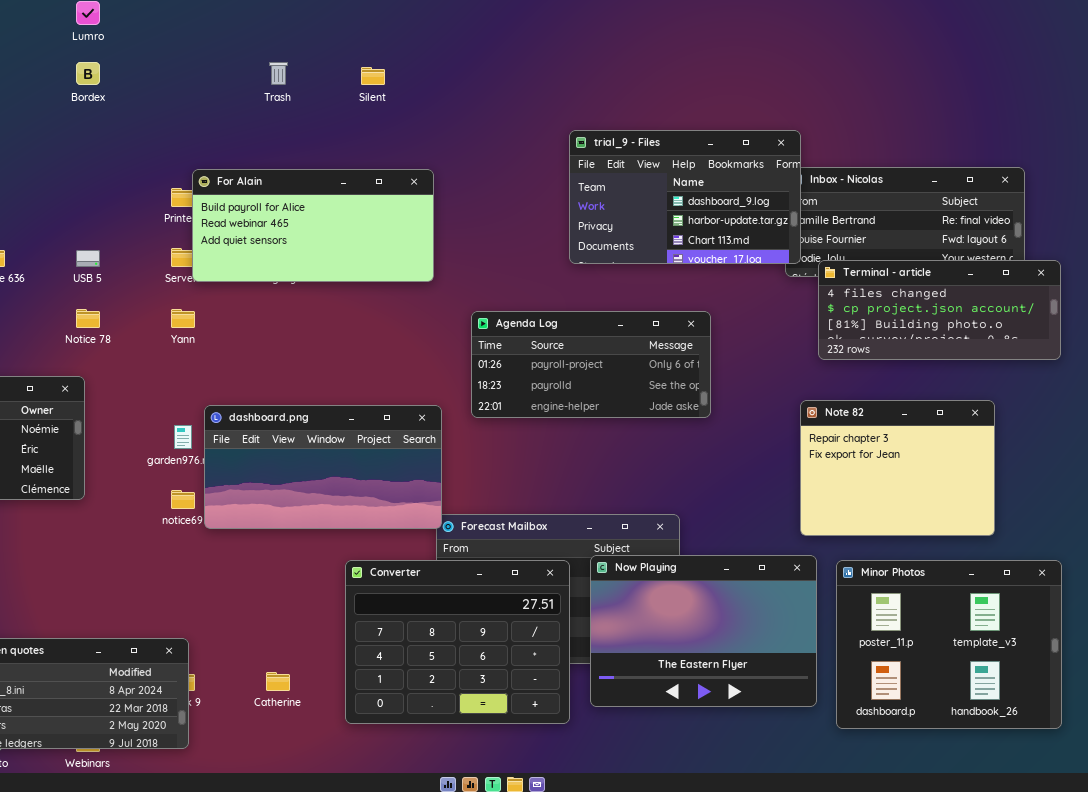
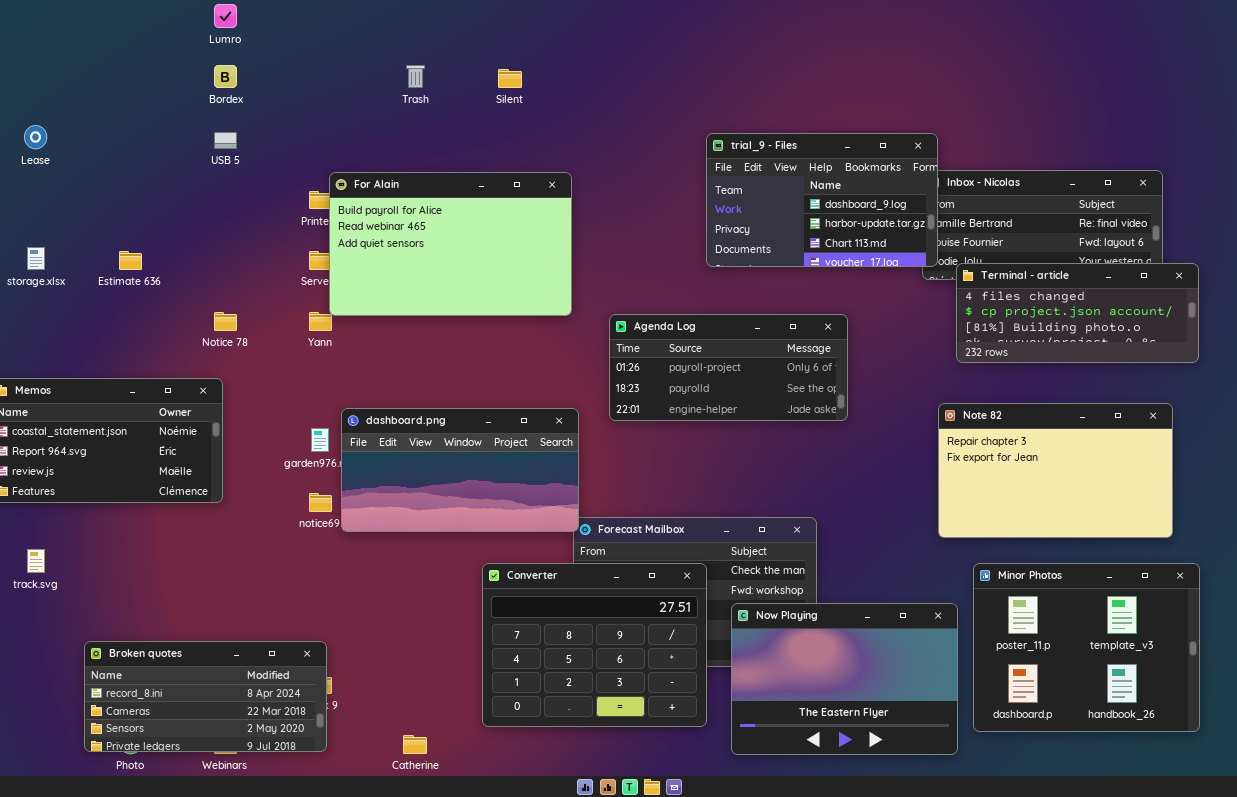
For Alain: [192,169,434,282] -> [329,172,572,316], resized
USB 5: [76,250,100,267] -> [214,132,237,149], moved
Note 82: [800,400,995,536] -> [938,403,1173,538], resized
Now Playing: [590,555,817,707] -> [731,603,958,755], moved
Catherine: [266,672,290,691] -> [403,735,427,754], moved

